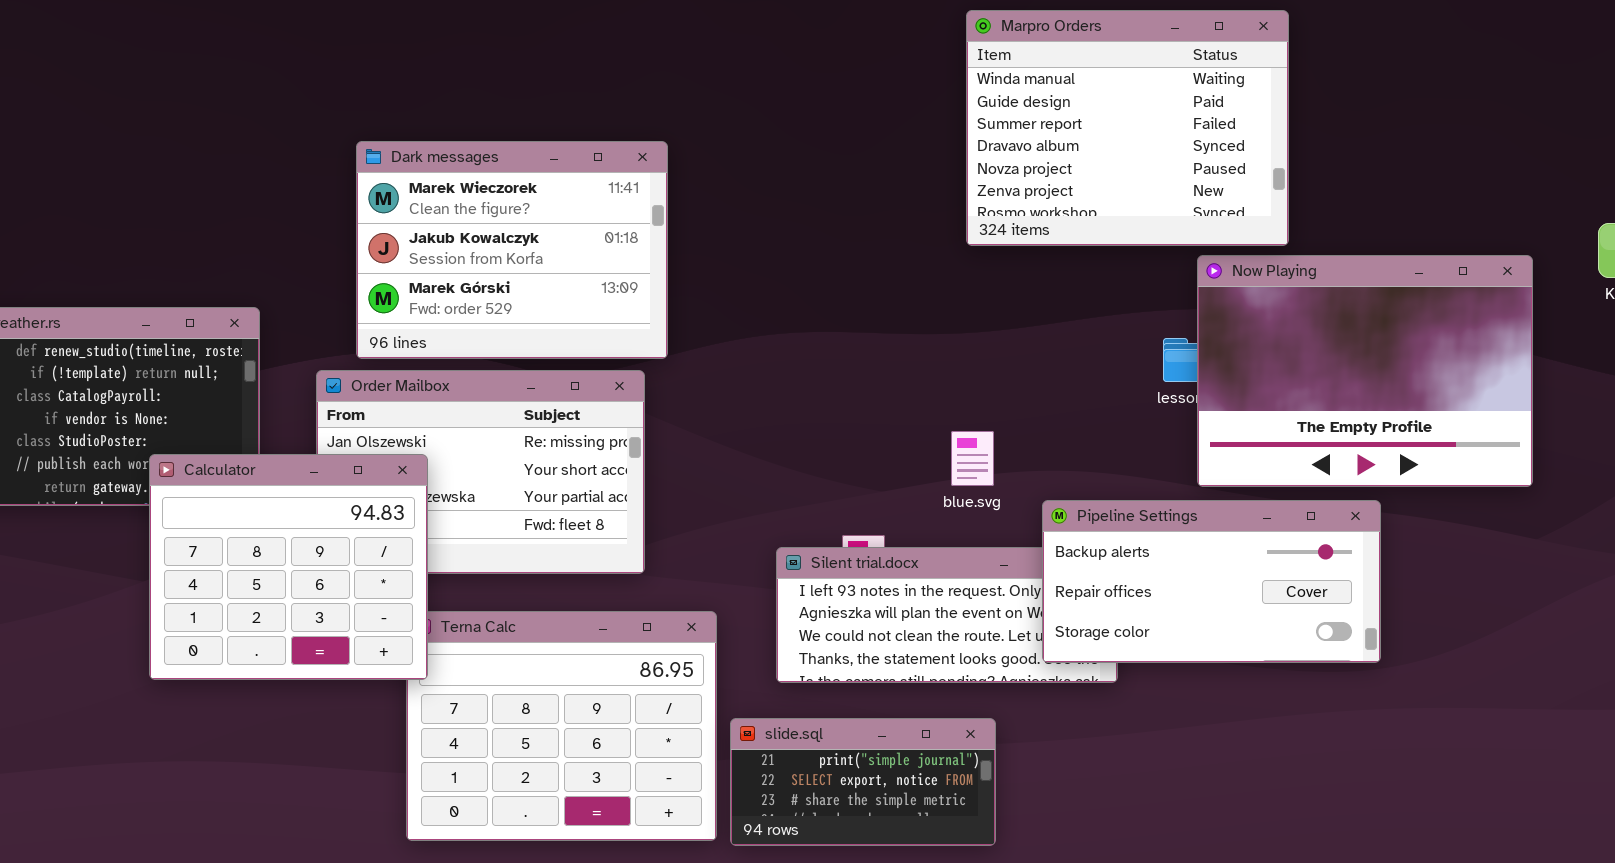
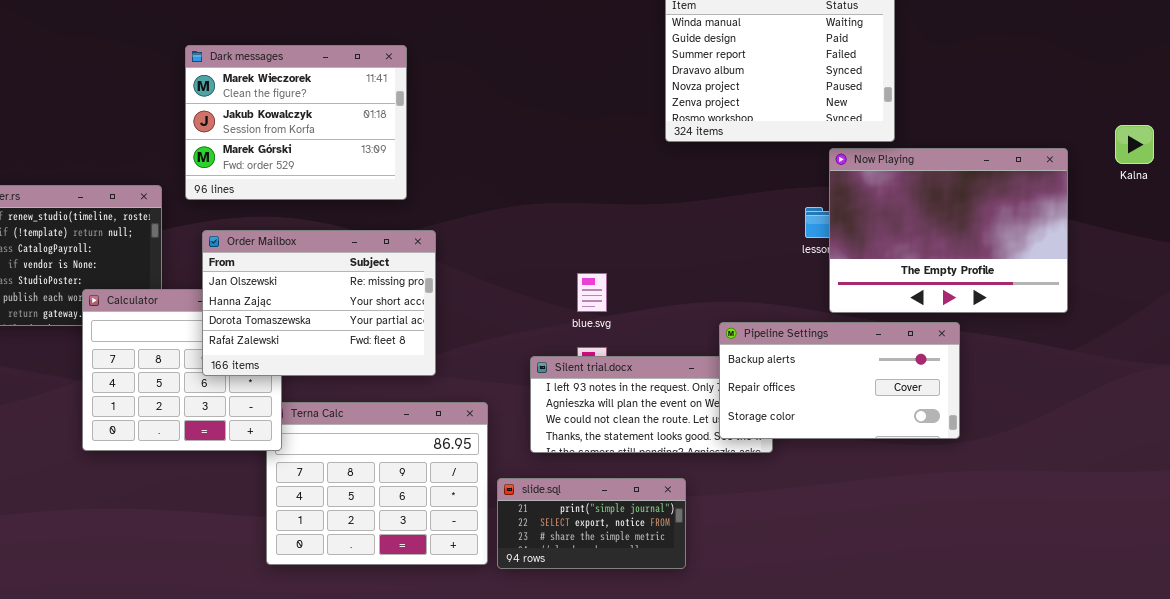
Dark messages: [356,141,668,359] -> [185,45,407,200], moved
Order Mailbox: [316,370,645,574] -> [202,230,436,376], raised
blue.svg: [951,431,994,486] -> [577,273,607,312], moved

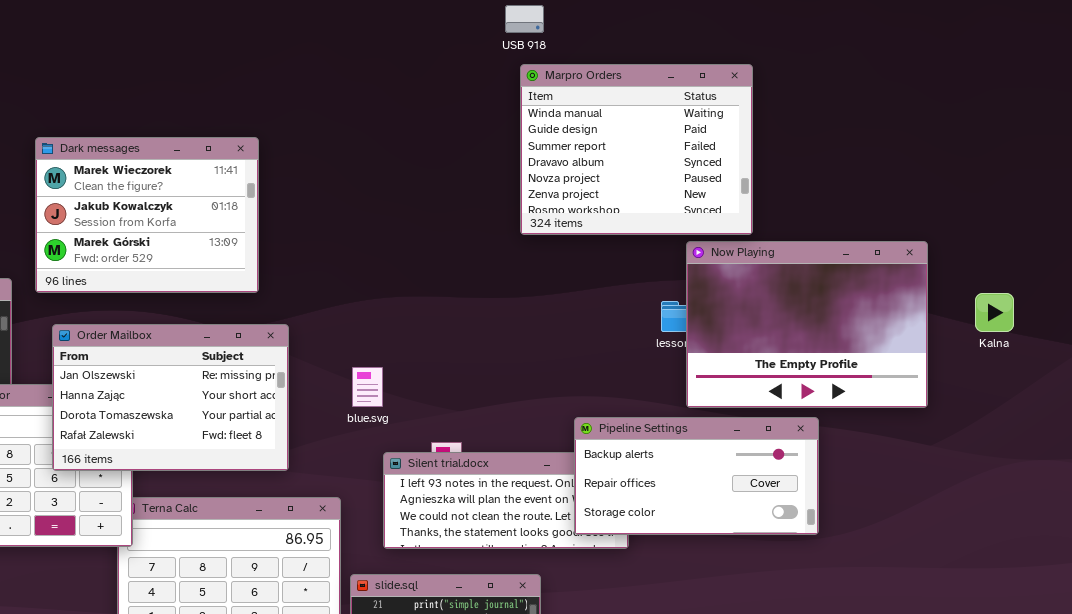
Kalna: [1115,125,1154,164] -> [975,293,1014,332], moved
blue.svg: [577,273,607,312] -> [352,367,383,407], moved

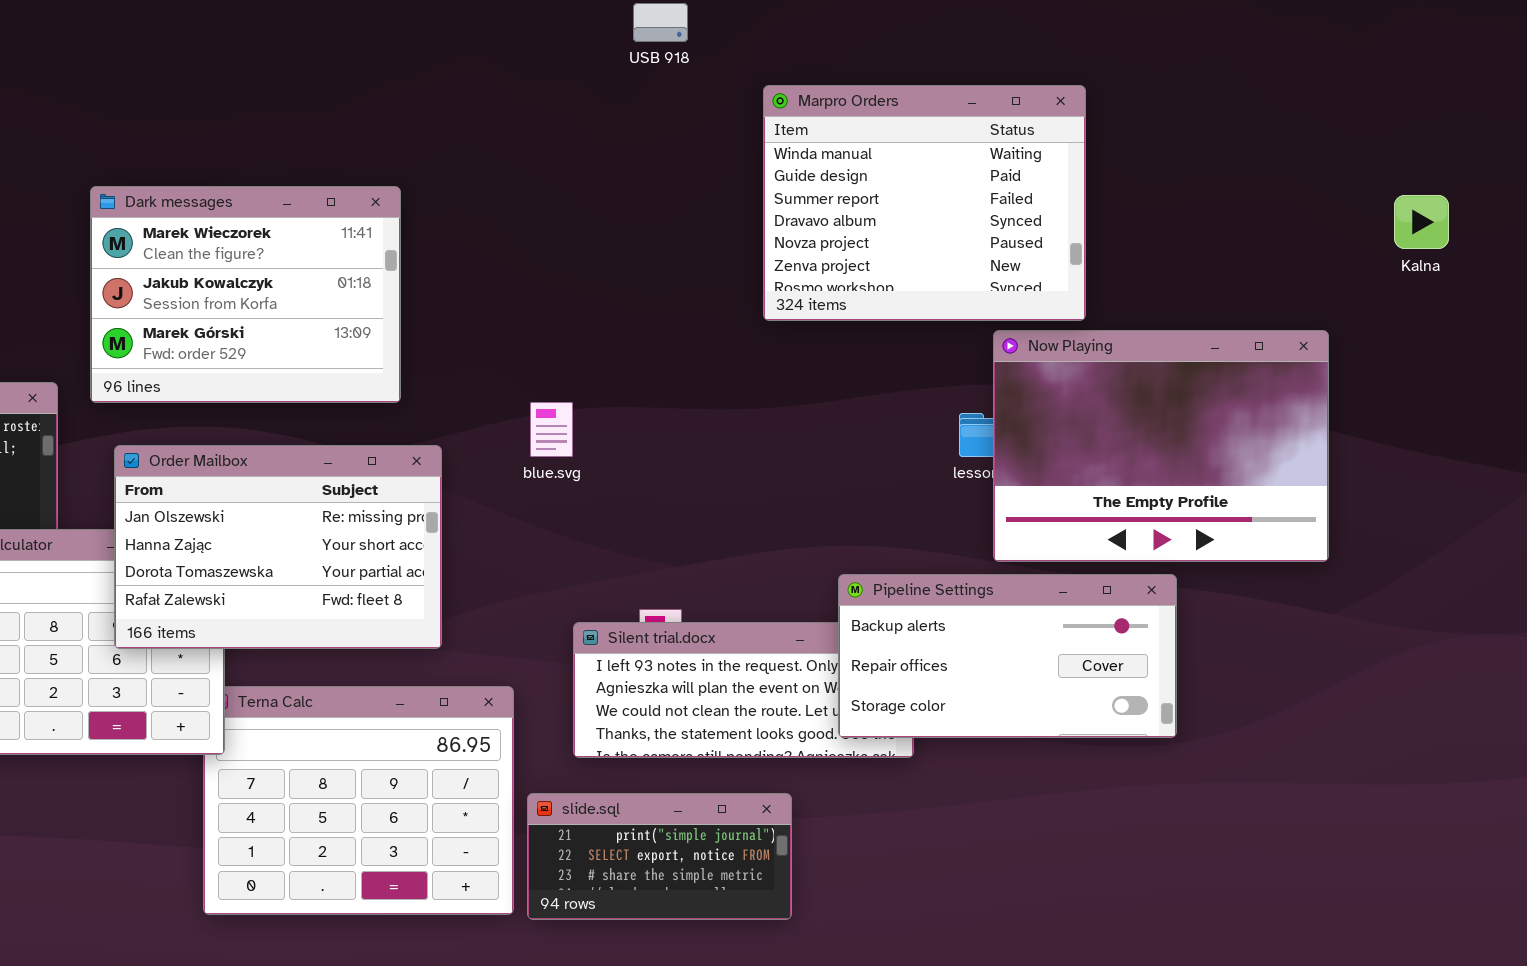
USB 918: [505,5,544,33] -> [633,3,688,42], moved
Kalna: [975,293,1014,332] -> [1394,195,1449,249], moved
blue.svg: [352,367,383,407] -> [530,402,573,457], moved

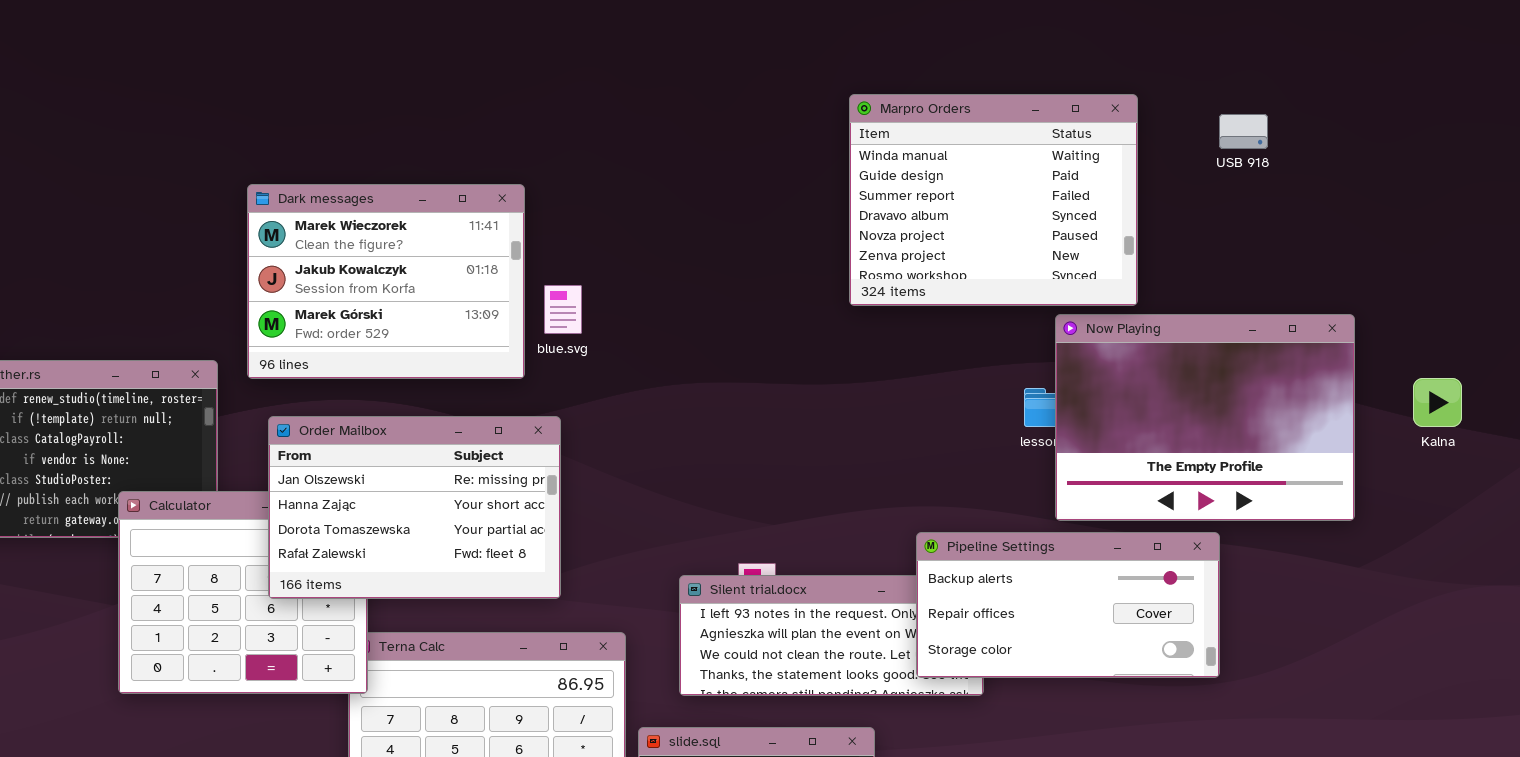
USB 918: [633,3,688,42] -> [1219,114,1268,149], moved
Kalna: [1394,195,1449,249] -> [1413,378,1462,427], moved
blue.svg: [530,402,573,457] -> [544,285,582,334], moved

